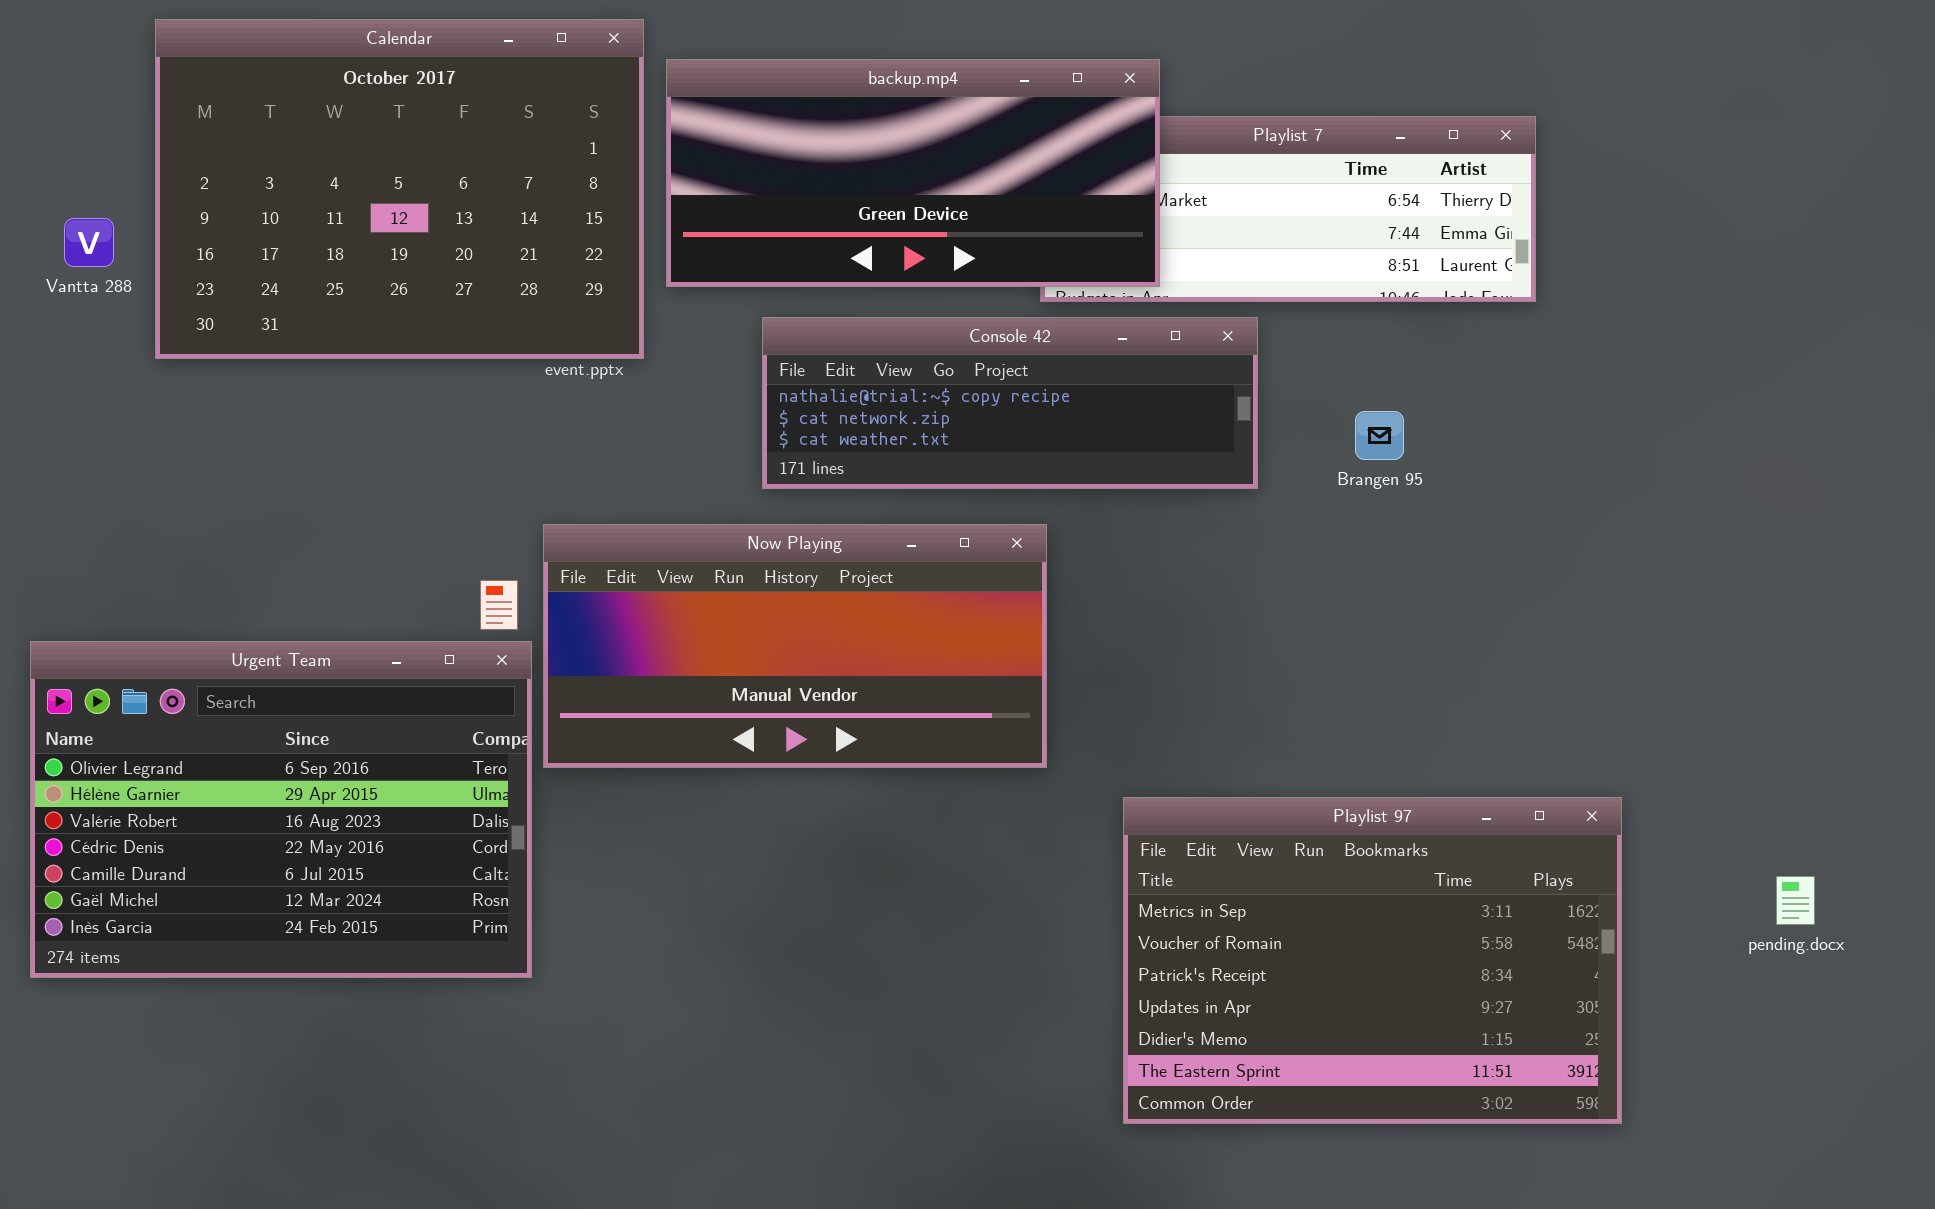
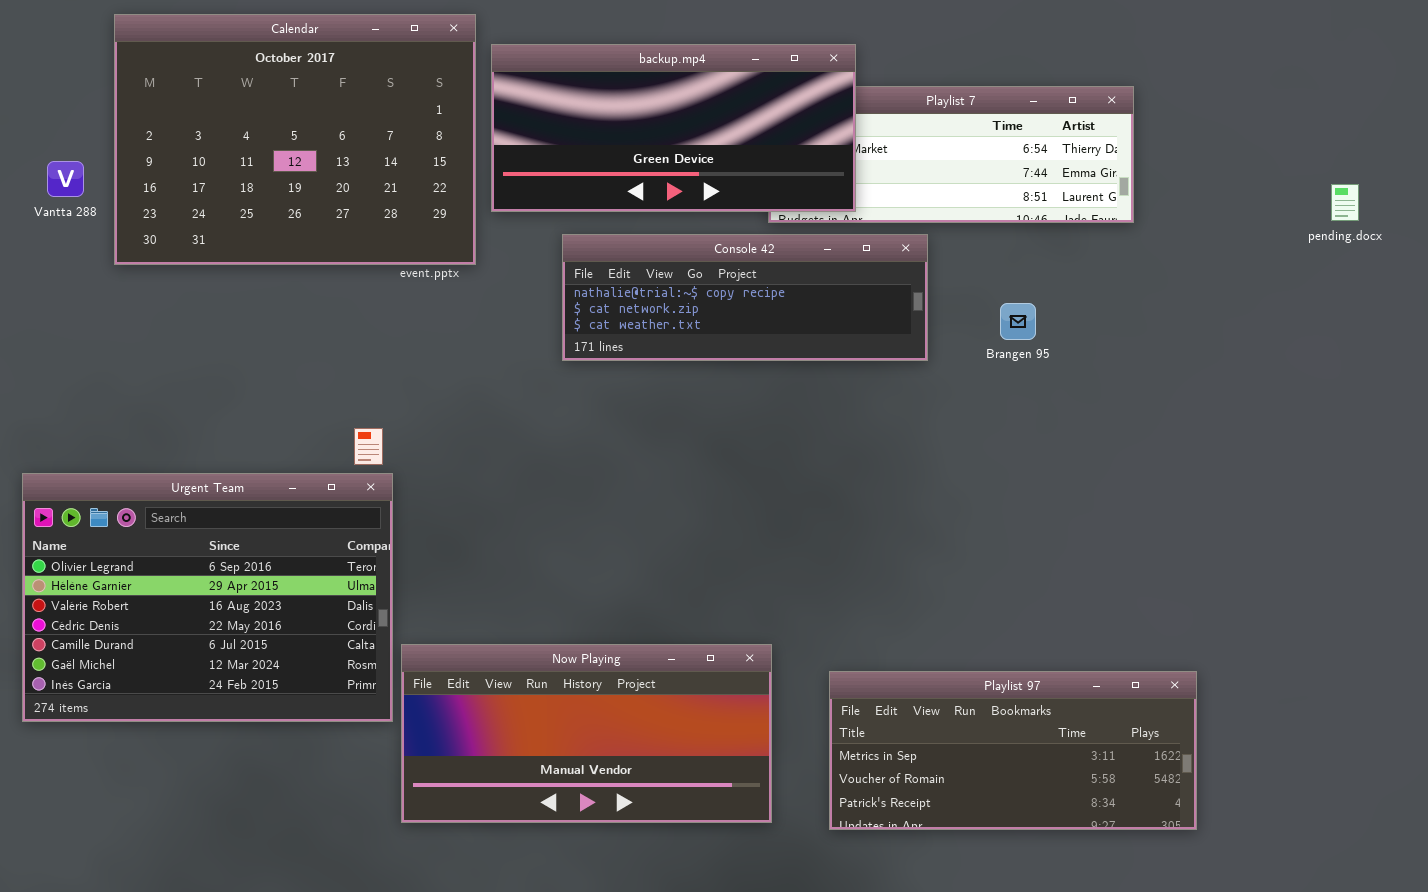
Now Playing: [543,524,1047,768] -> [401,644,772,823], moved
Playlist 97: [1123,797,1622,1124] -> [829,671,1197,830], resized
pending.docx: [1776,876,1815,925] -> [1331,184,1359,221], moved

